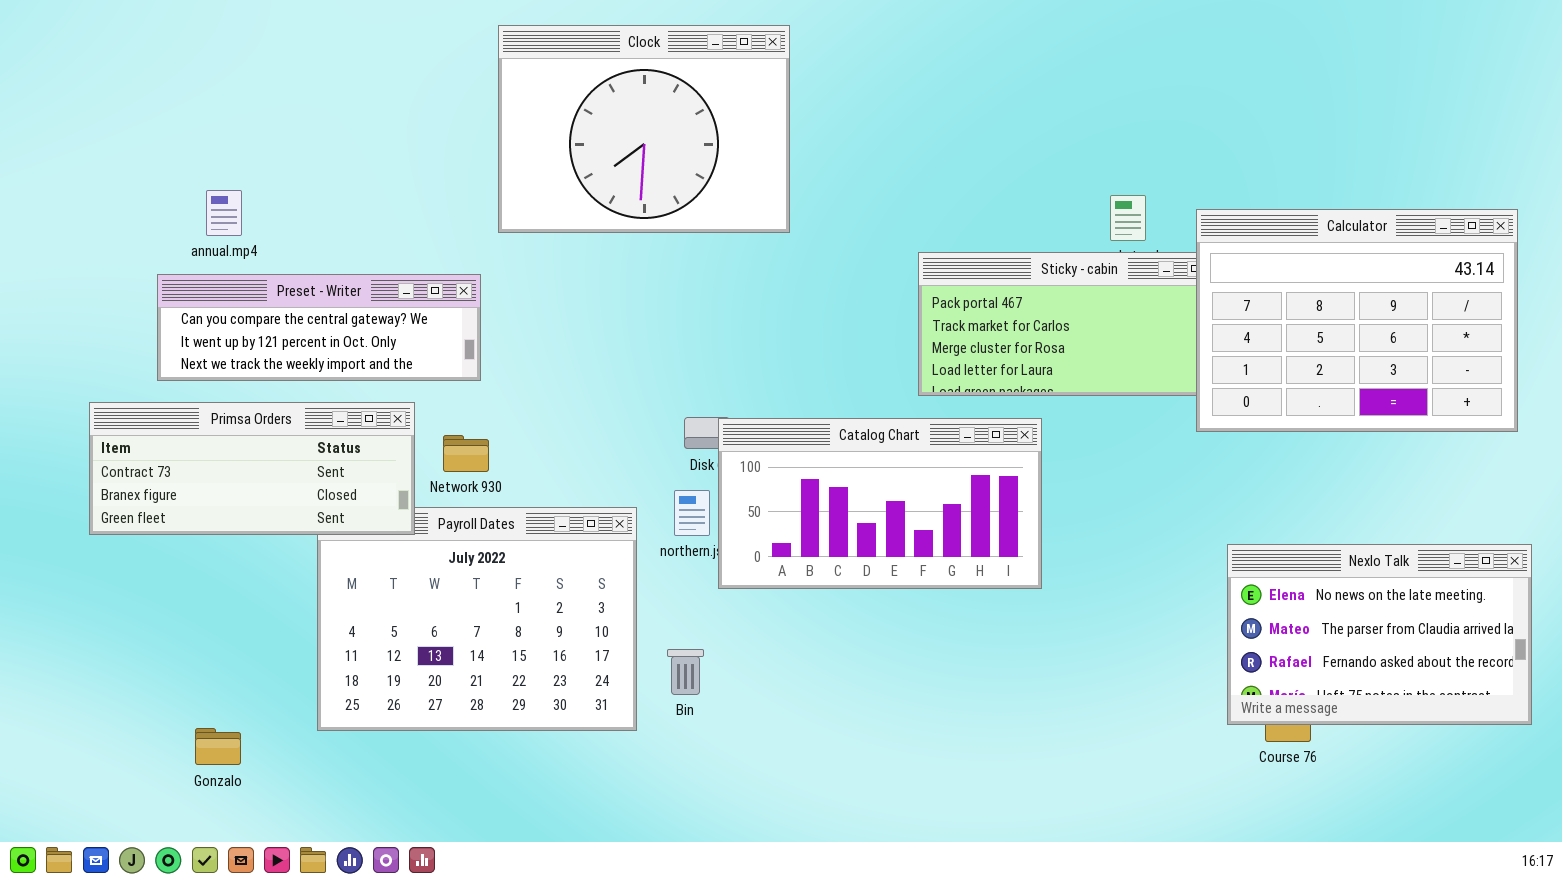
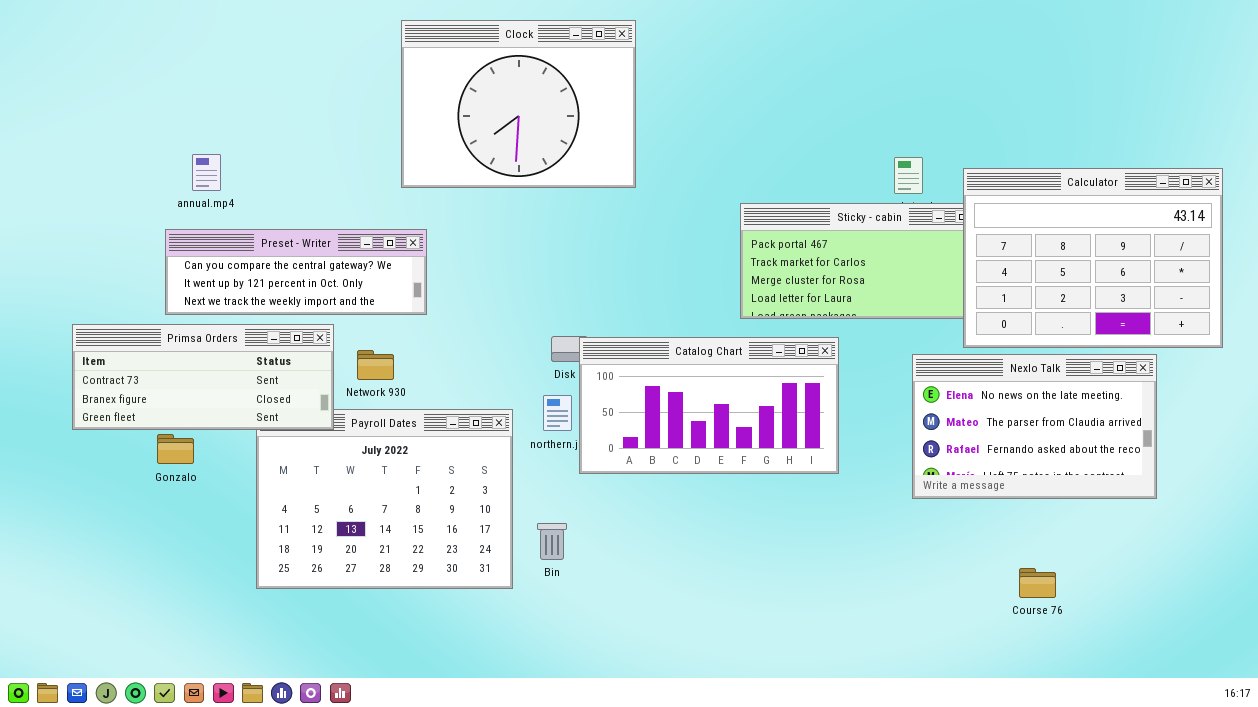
annual.mp4: [206,190,242,236] -> [192,154,221,191], moved
Preset - Writer: [157,274,481,381] -> [165,229,427,315], moved
Nexlo Talk: [1227,544,1532,725] -> [912,354,1157,499], moved
Gonzalo: [195,728,241,765] -> [157,434,194,464], moved

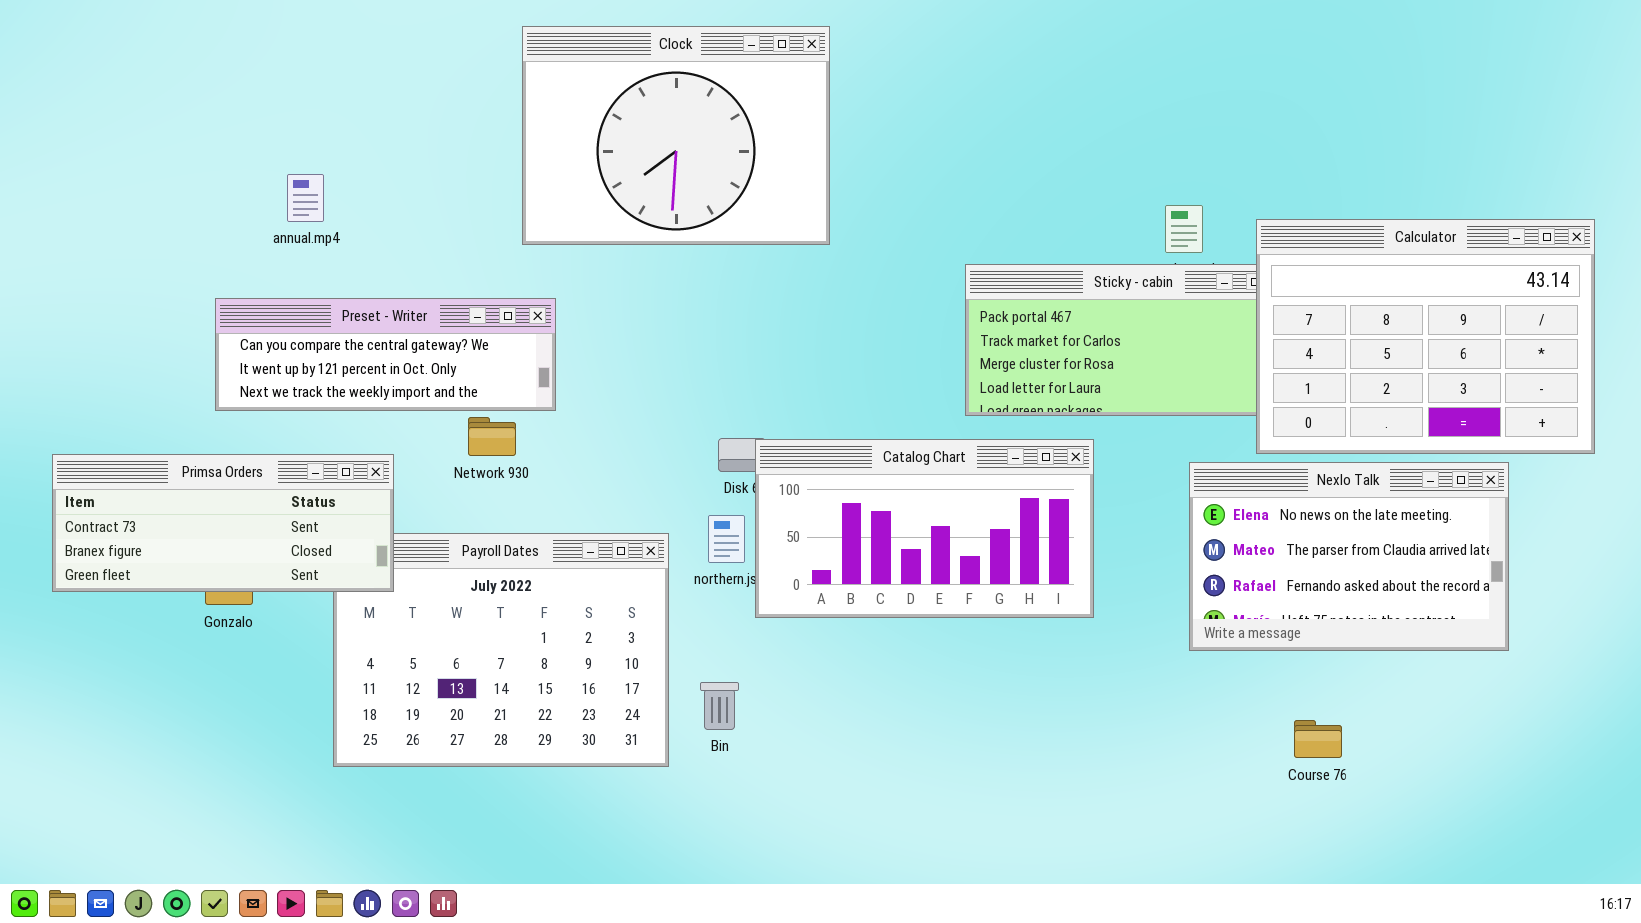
annual.mp4: [192,154,221,191] -> [287,174,324,222], moved
Primsa Orders: [72,324,334,430] -> [52,454,394,592], moved
Network 930: [357,350,394,380] -> [468,417,516,456], moved
Course 76: [1019,568,1056,598] -> [1294,720,1342,758], moved

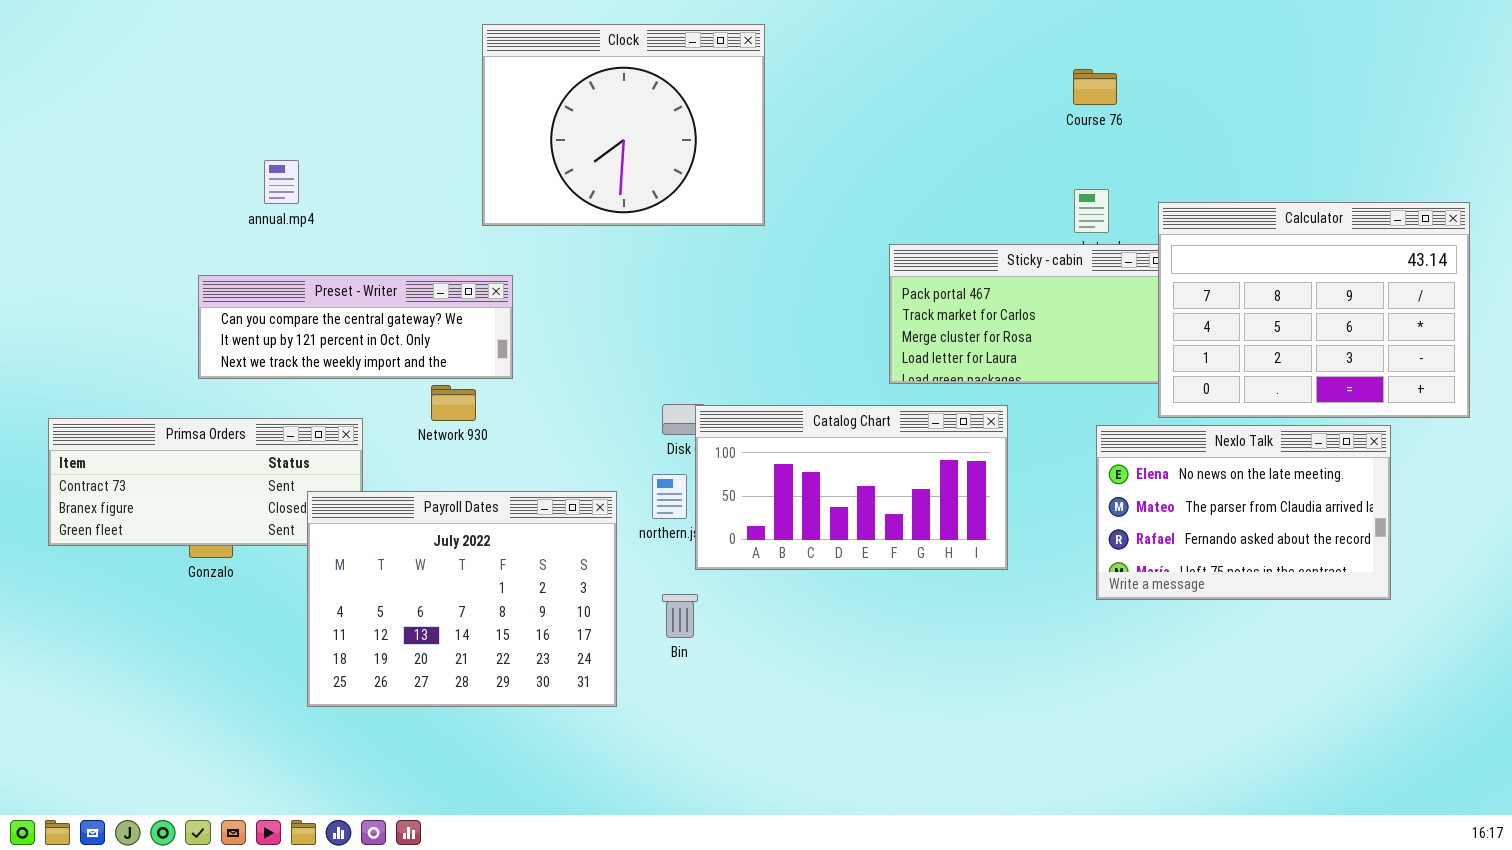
Payroll Dates: [333,533,669,767] -> [307,491,617,707], raised
Bin: [700,682,739,730] -> [662,594,698,638], moved
Course 76: [1294,720,1342,758] -> [1073,69,1117,105], moved

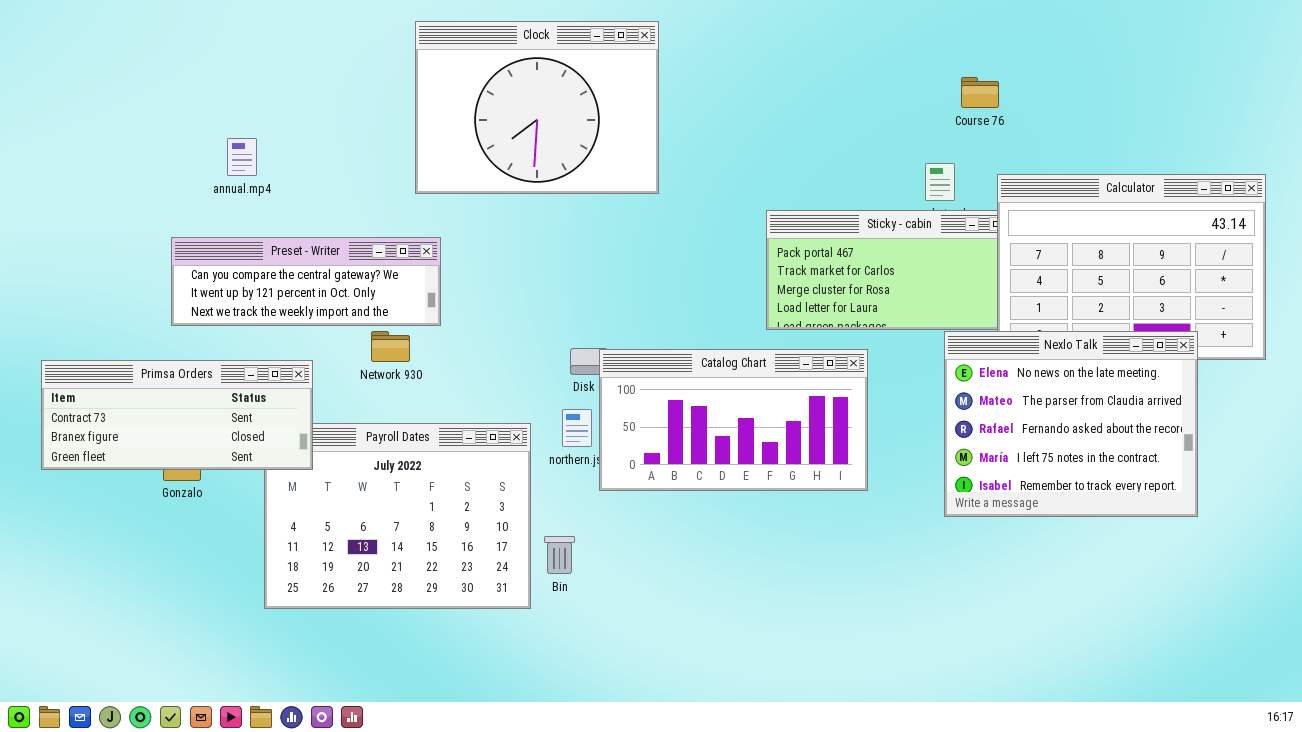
Course 76: [1073,69,1117,105] -> [961,77,999,108], moved
Primsa Orders: [48,418,363,546] -> [41,360,313,470], raised
Nexlo Talk: [1096,425,1391,600] -> [944,331,1198,517], resized
Bin: [662,594,698,638] -> [544,536,575,574], moved

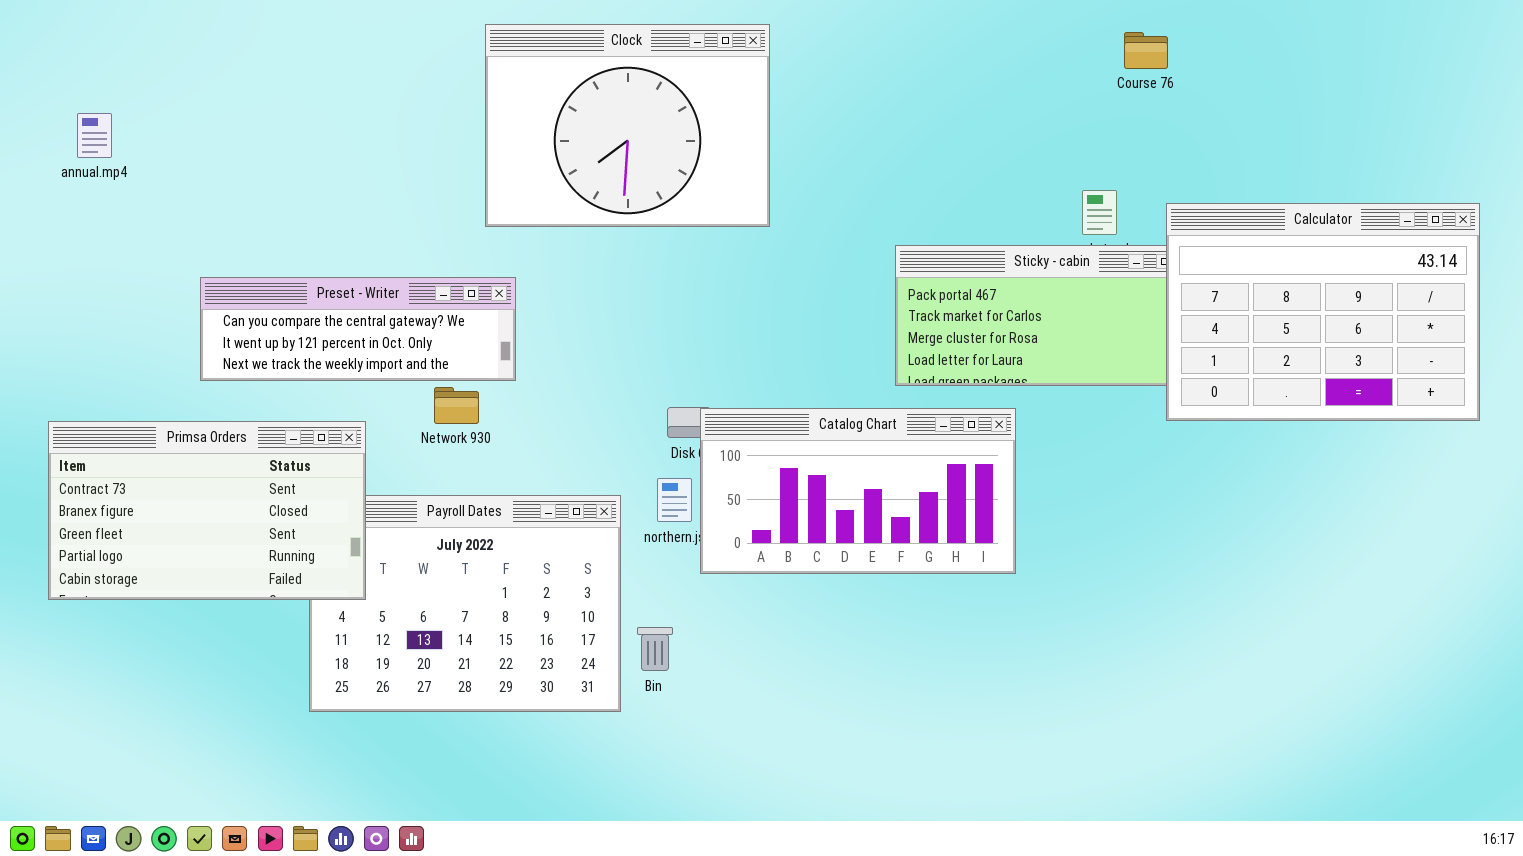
Course 76: [961,77,999,108] -> [1124,32,1168,69], moved
annual.mp4: [227,138,257,176] -> [77,113,112,158], moved
Nexlo Talk: [944,331,1198,517] -> none, closed
Primsa Orders: [41,360,313,470] -> [48,421,366,600], resized

